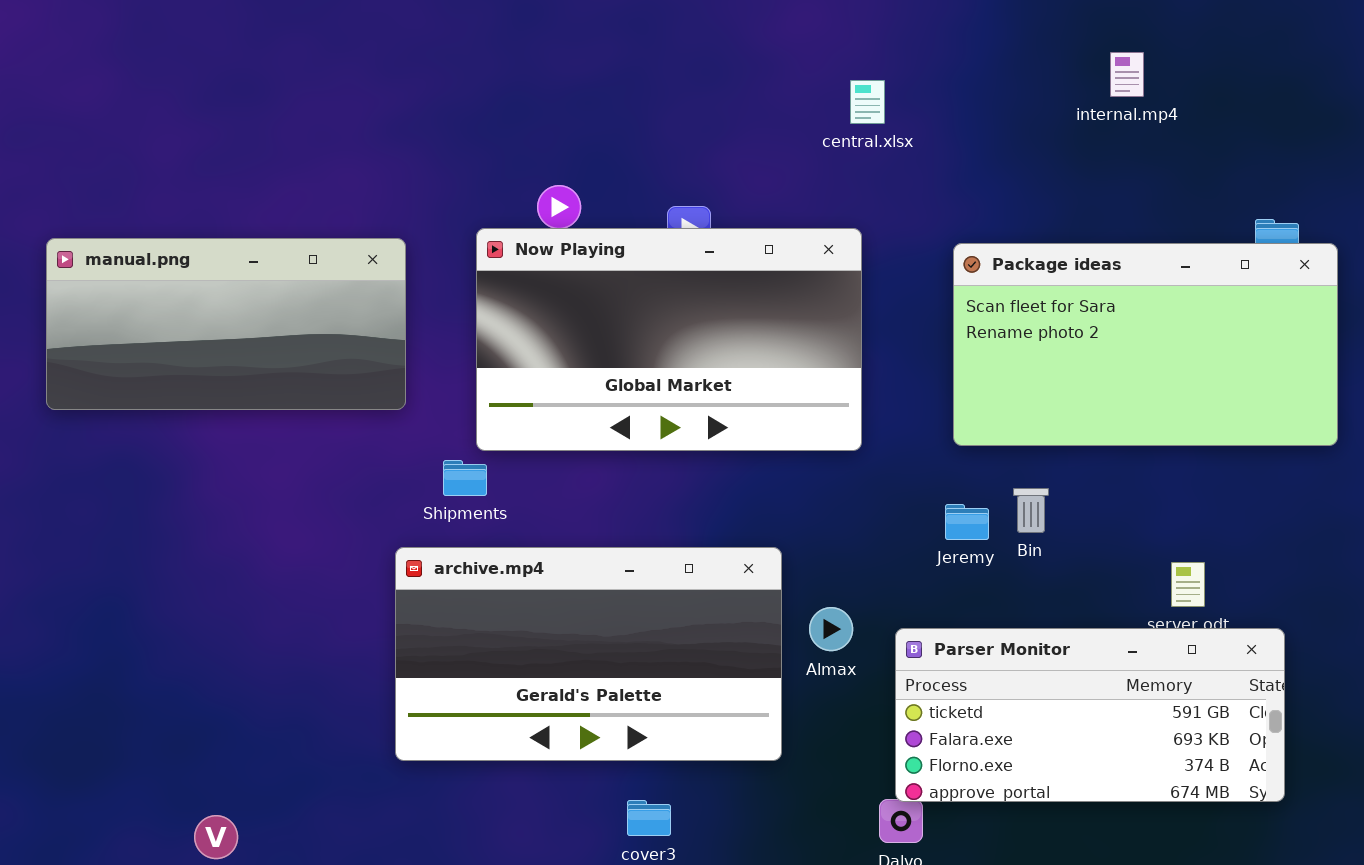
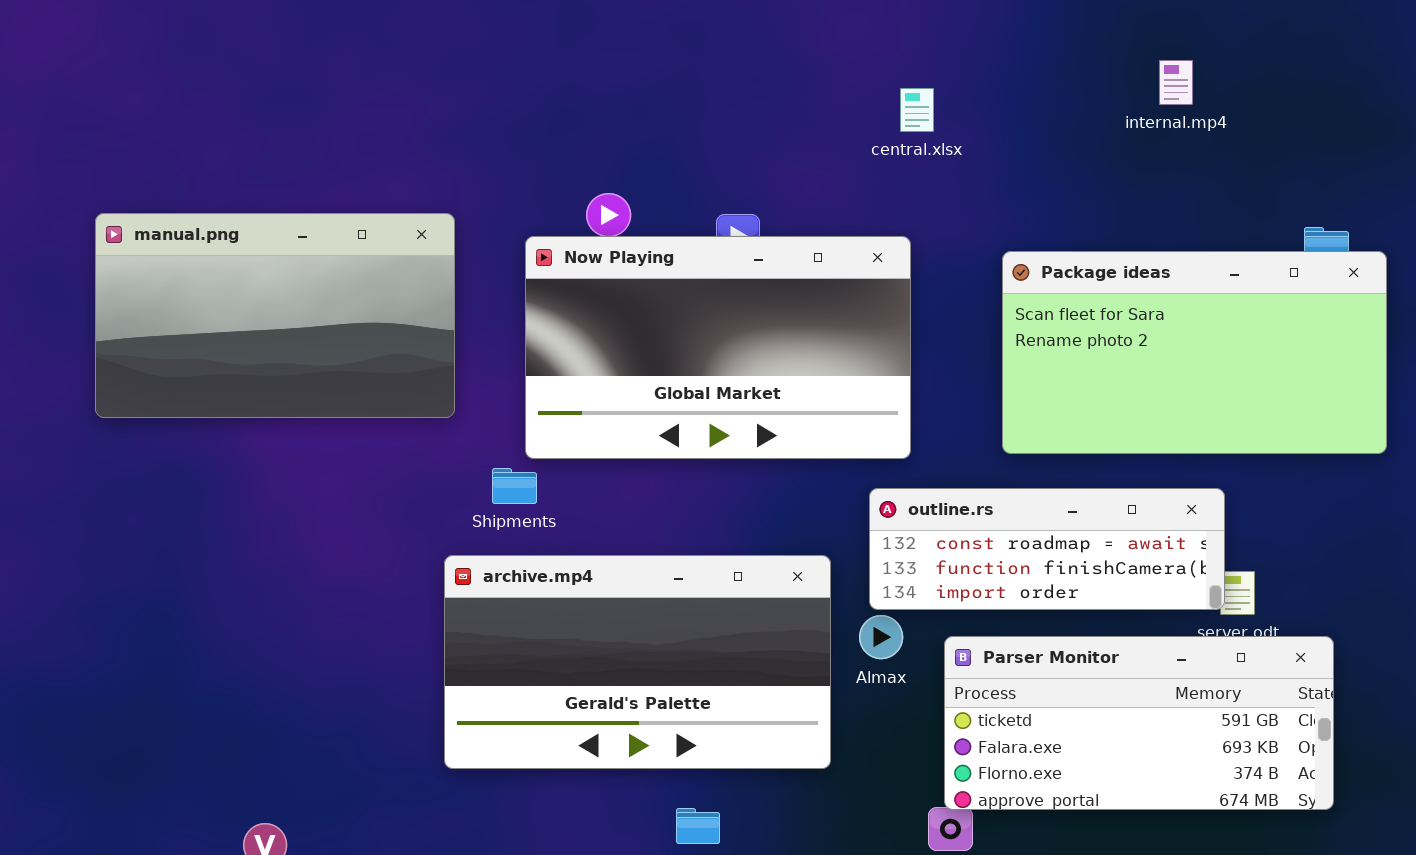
manual.png: [46,238,406,410] -> [95,213,455,418], resized
outline.rs: none -> [869,488,1225,610], opened

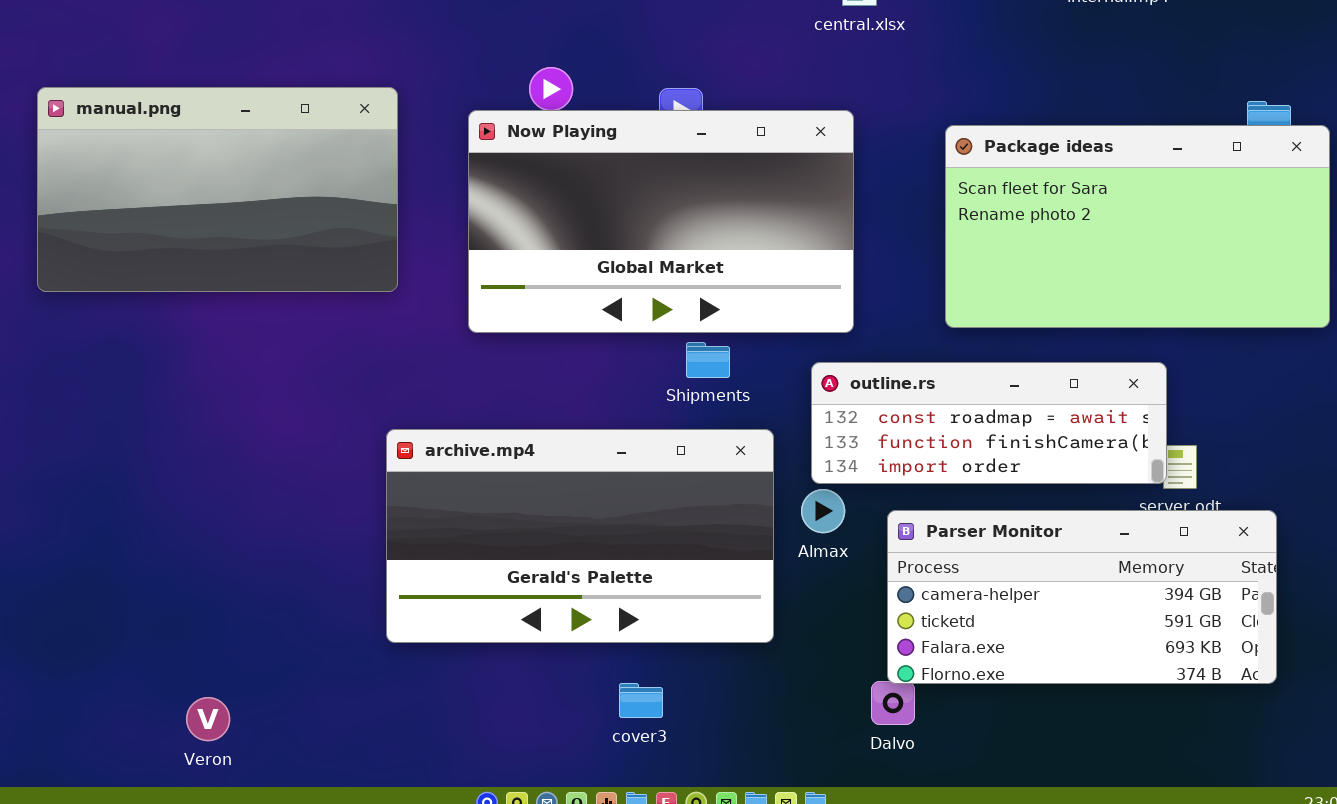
Shipments: [492,468,537,504] -> [686,342,730,378], moved
Parser Monitor: [944,636,1334,810] -> [887,510,1277,684], scrolled up 1 row

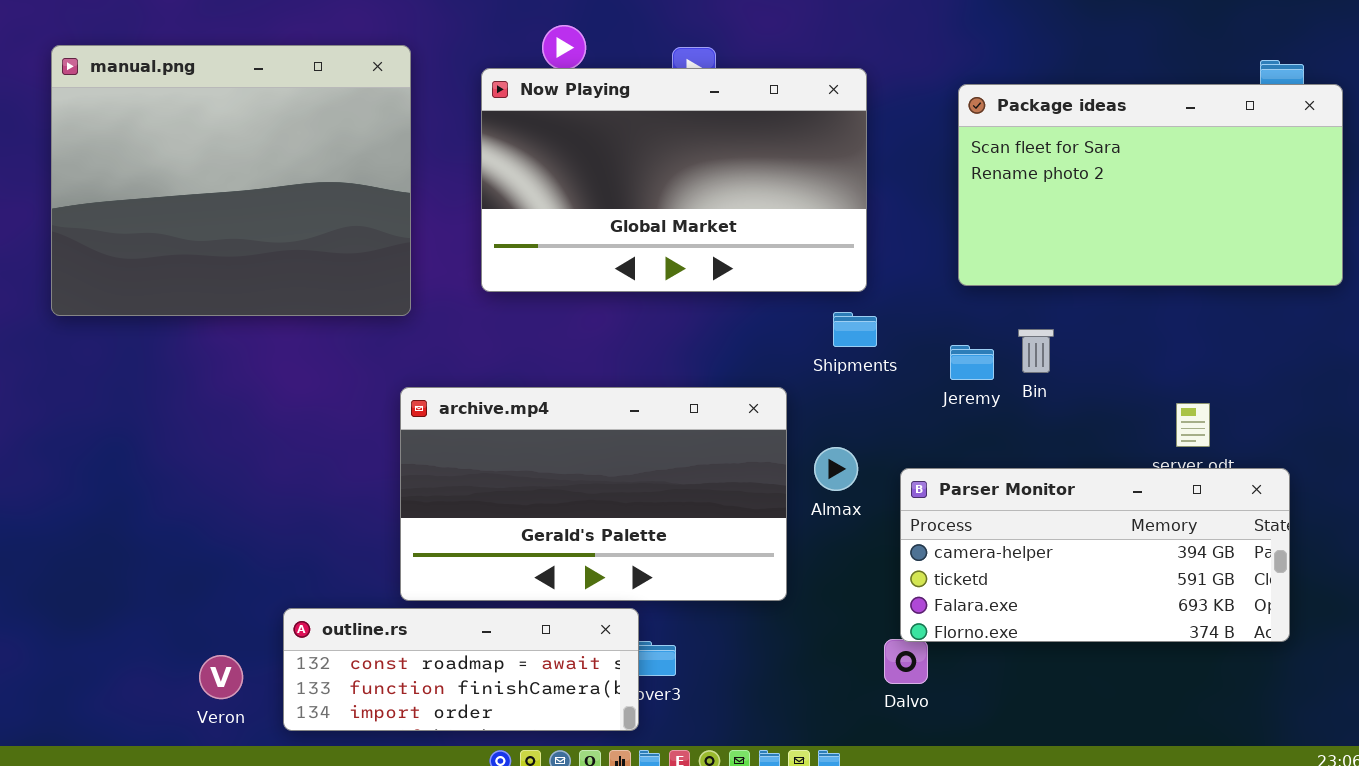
manual.png: [37,87,398,292] -> [51,45,411,316], resized
Shipments: [686,342,730,378] -> [833,312,877,347], moved
outline.rs: [811,362,1167,484] -> [283,608,639,731], moved

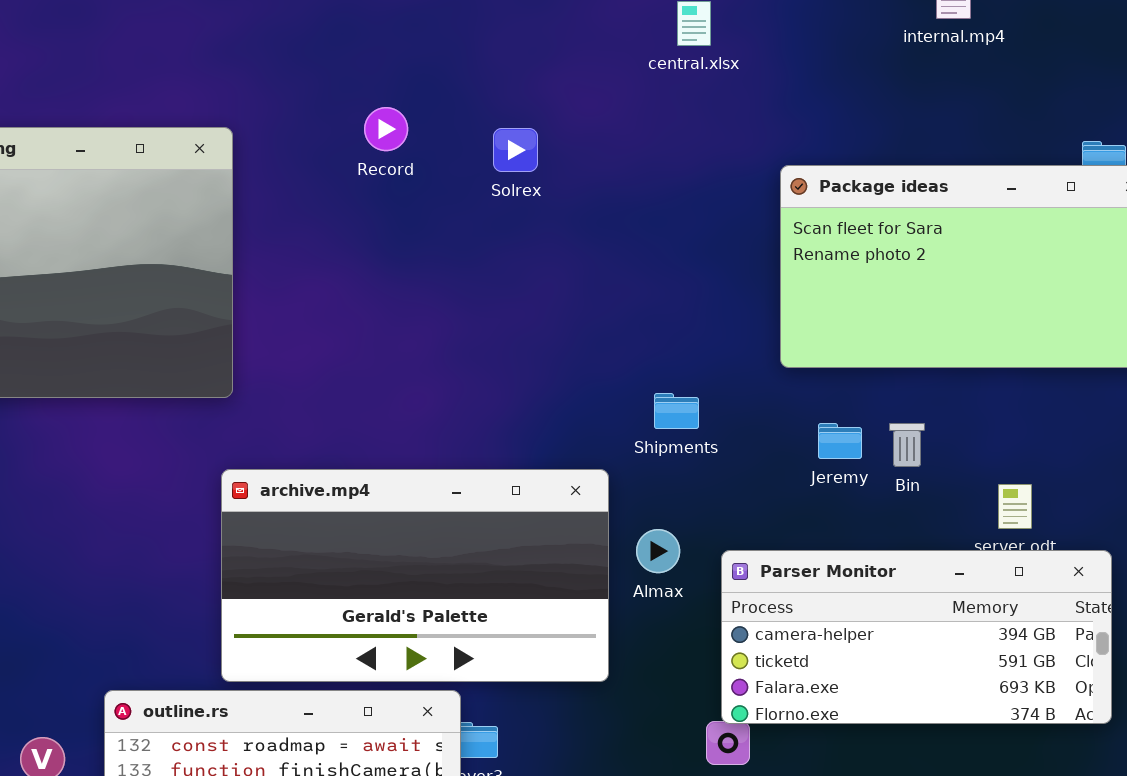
Now Playing: [481,68,867,292] -> none, closed
Bin: [1018,329,1054,373] -> [889,423,925,467], moved
Jeremy: [950,345,994,380] -> [818,423,862,459], moved

